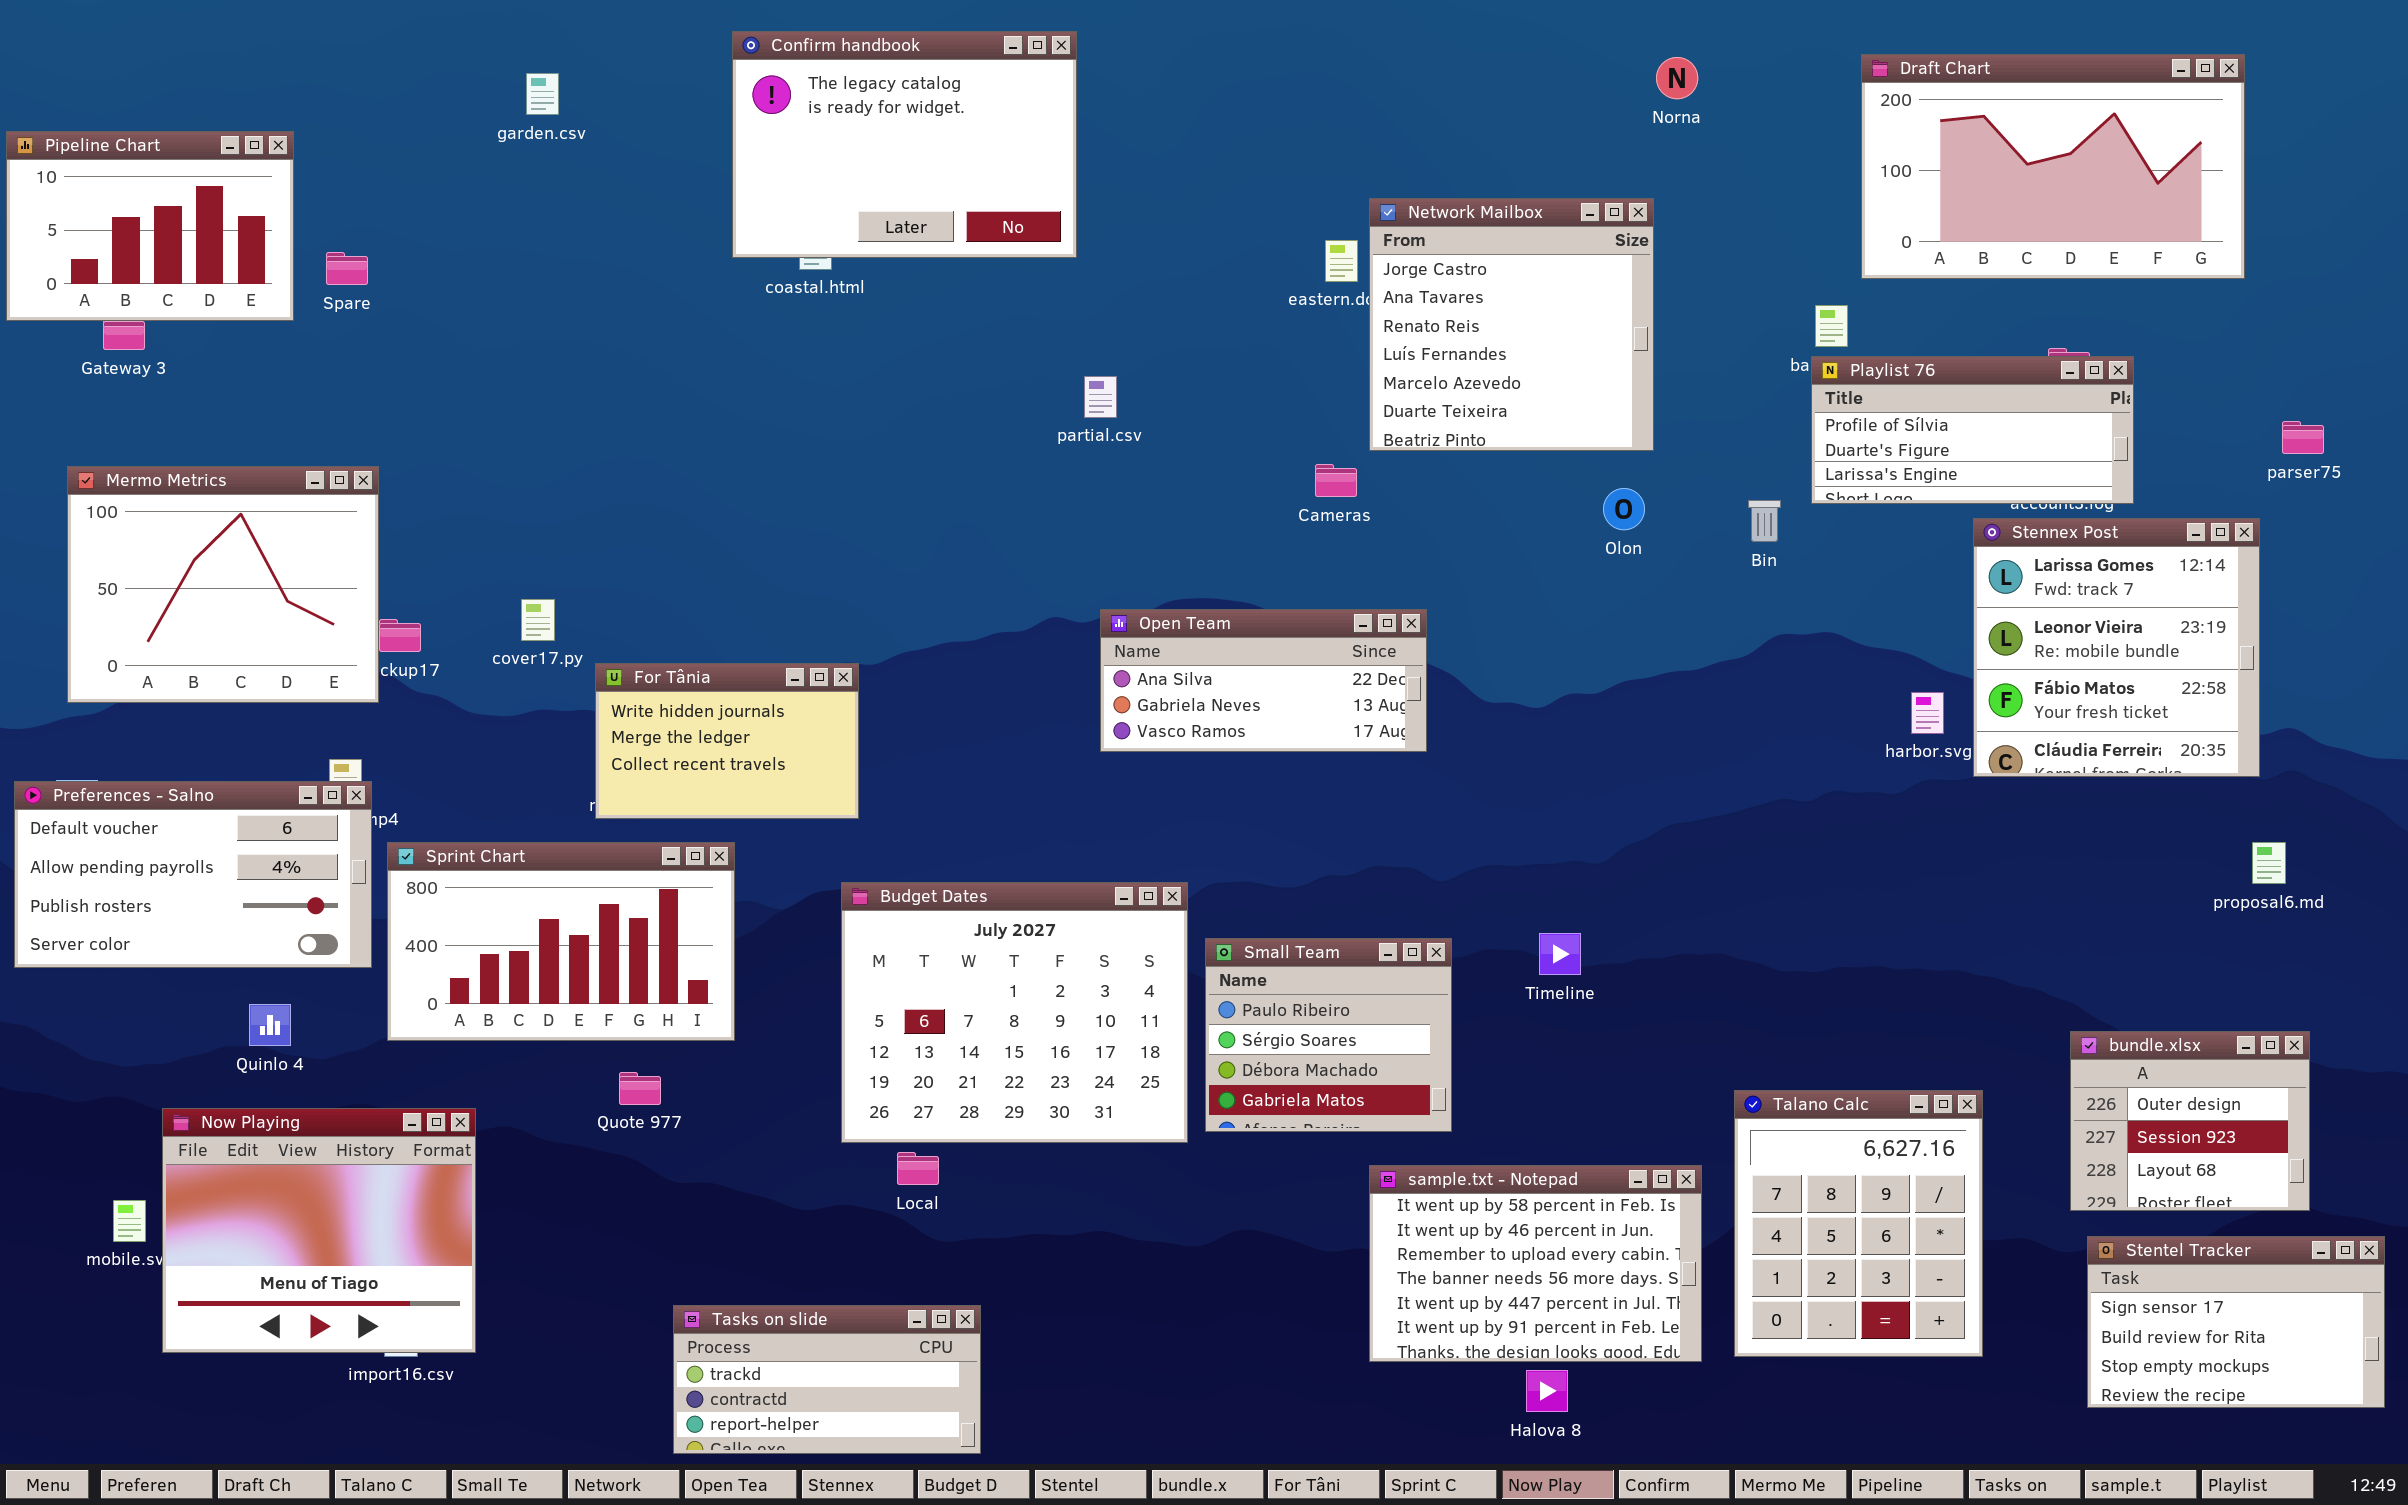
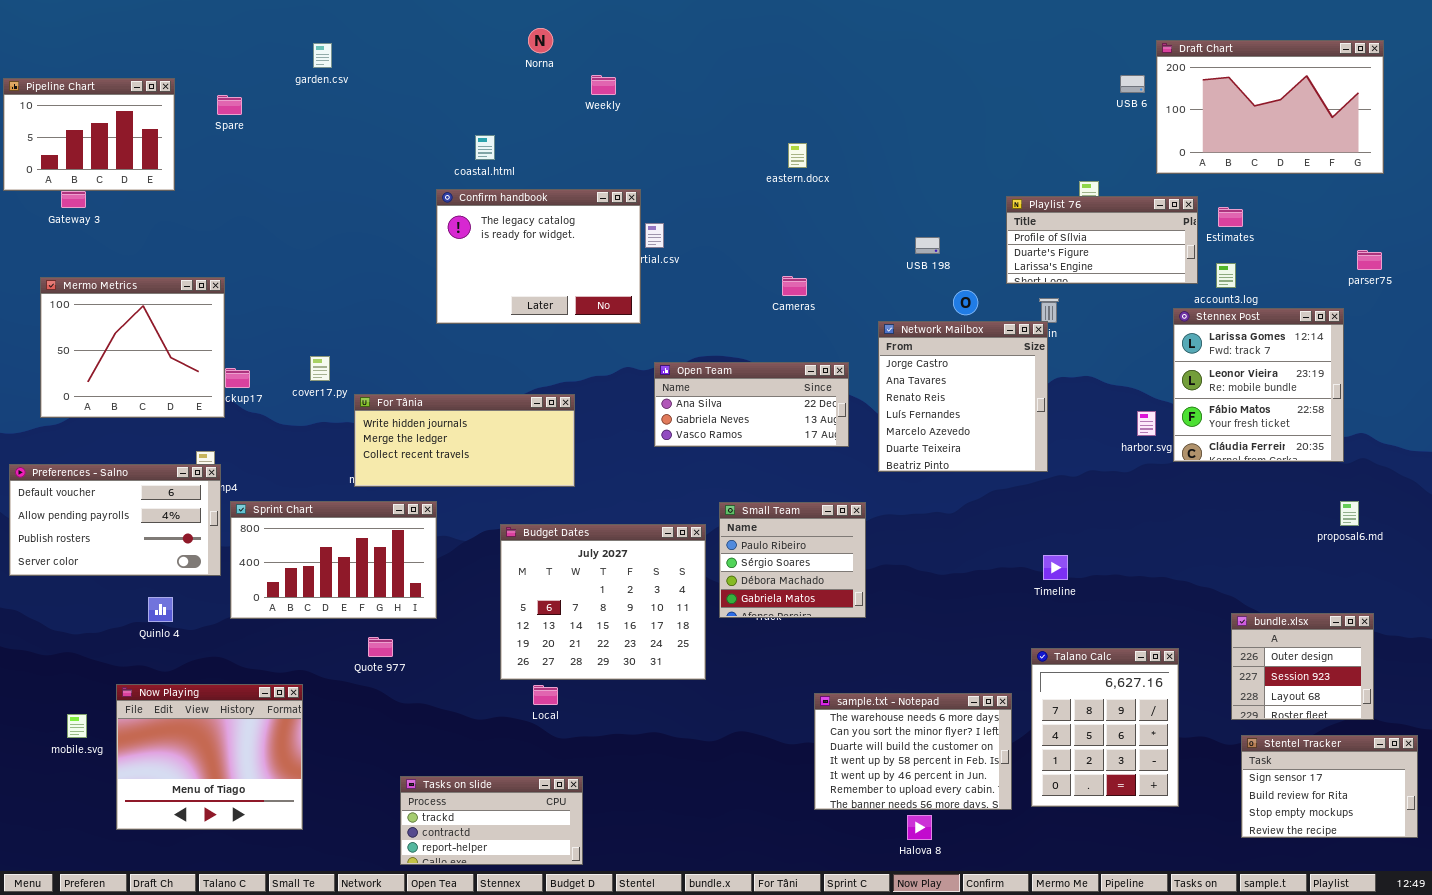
Confirm handbook: [732,31,1077,258] -> [436,189,641,324], moved
Draft Chart: [1861,54,2245,279] -> [1156,40,1384,174], moved
Norna: [1656,57,1698,99] -> [528,28,553,53], moved
Network Mailbox: [1369,198,1654,451] -> [878,321,1048,472], moved
Spare: [326,252,368,285] -> [217,95,242,115], moved
Playlist 76: [1811,356,2134,504] -> [1006,196,1198,284], moved
For Tânia: [595,663,859,819] -> [354,394,575,487], resized
Timeline: [1539,933,1581,975] -> [1043,555,1068,580], moved
Small Team: [1205,938,1452,1132] -> [719,502,866,618], moved
Now Playing: [162,1108,476,1353] -> [116,684,303,830], moved
sample.txt - Notepad: [1369,1165,1702,1362] -> [814,693,1012,810], scrolled up 3 rows

